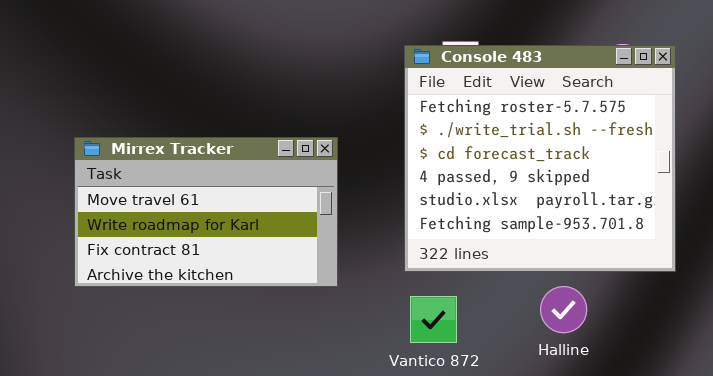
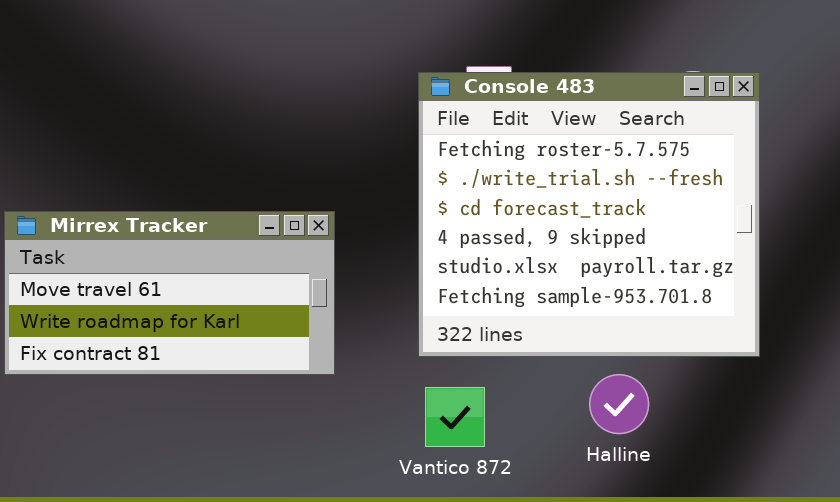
Mirrex Tracker: [74,137,338,287] -> [4,211,335,375], resized

